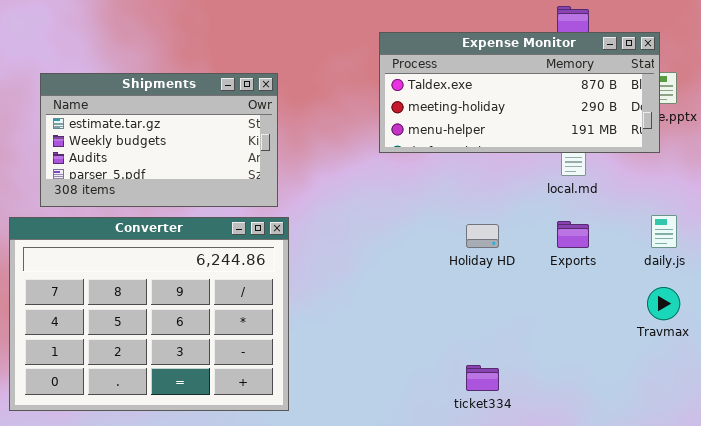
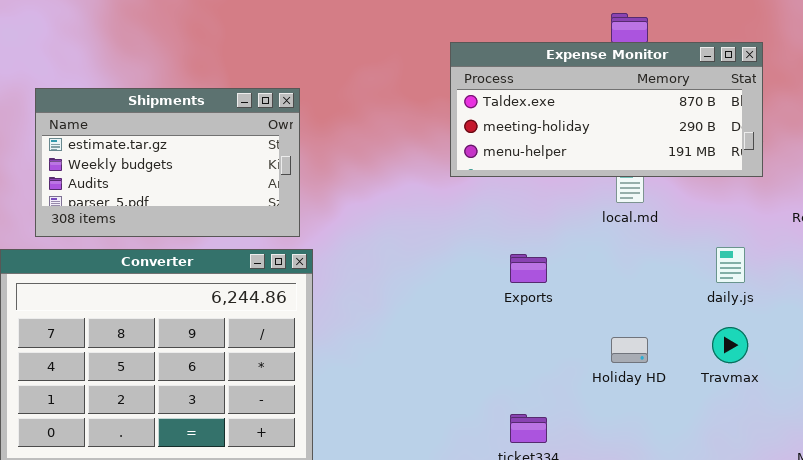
Expense Monitor: [379,32,660,153] -> [450,42,763,177], moved
Exports: [557,221,589,248] -> [510,254,547,283], moved
Holiday HD: [466,224,499,248] -> [611,337,648,363], moved

